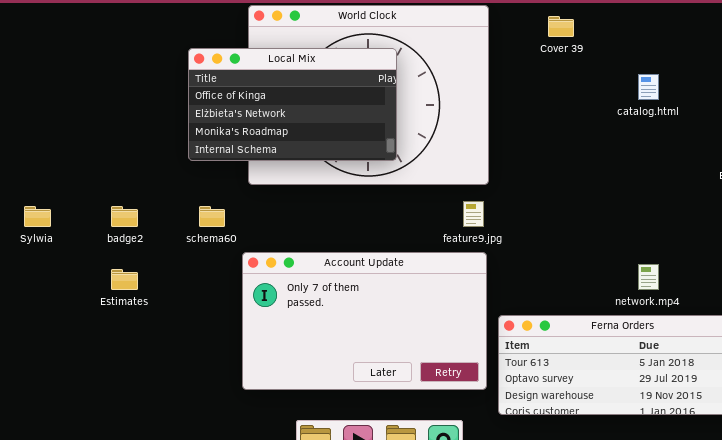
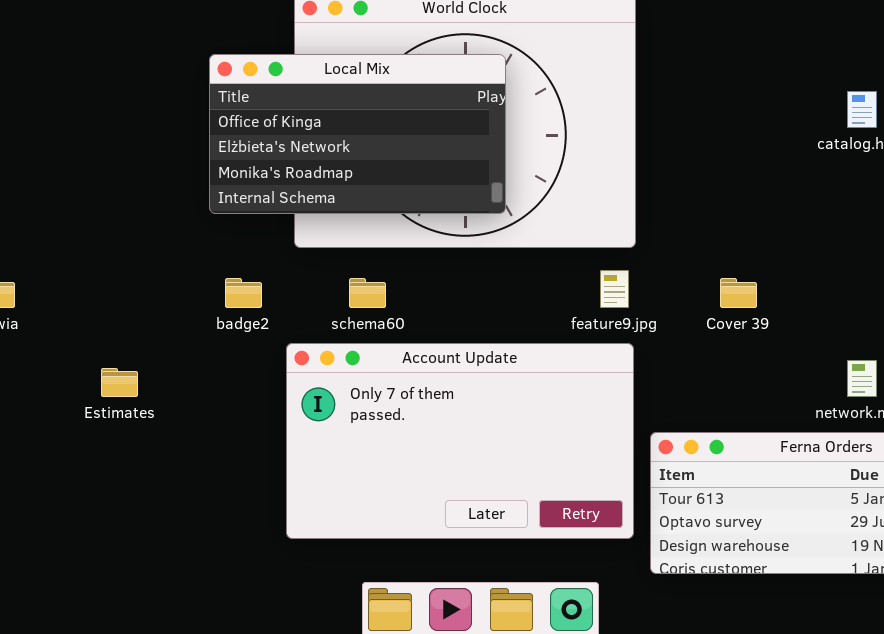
Cover 39: [548,16,574,37] -> [720,278,757,308], moved
badge2: [111,206,138,227] -> [225,278,262,308], moved
schema60: [199,206,225,227] -> [349,278,386,308], moved

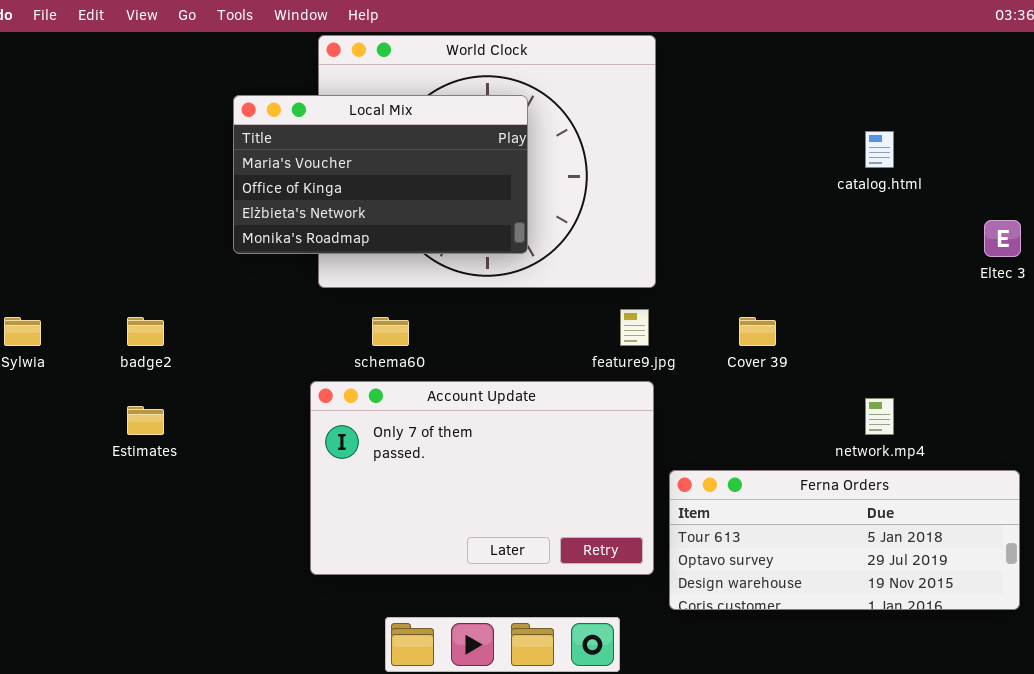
Local Mix: [209,54,506,214] -> [233,95,528,254], scrolled up 1 row
badge2: [225,278,262,308] -> [127,317,164,346], moved

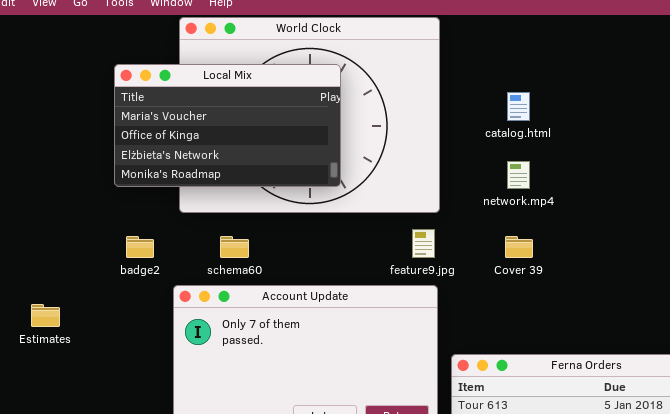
catalog.html: [865,131,894,168] -> [507,92,530,121], moved
badge2: [127,317,164,346] -> [126,236,154,258], moved
network.mp4: [865,398,894,435] -> [507,161,530,189], moved

